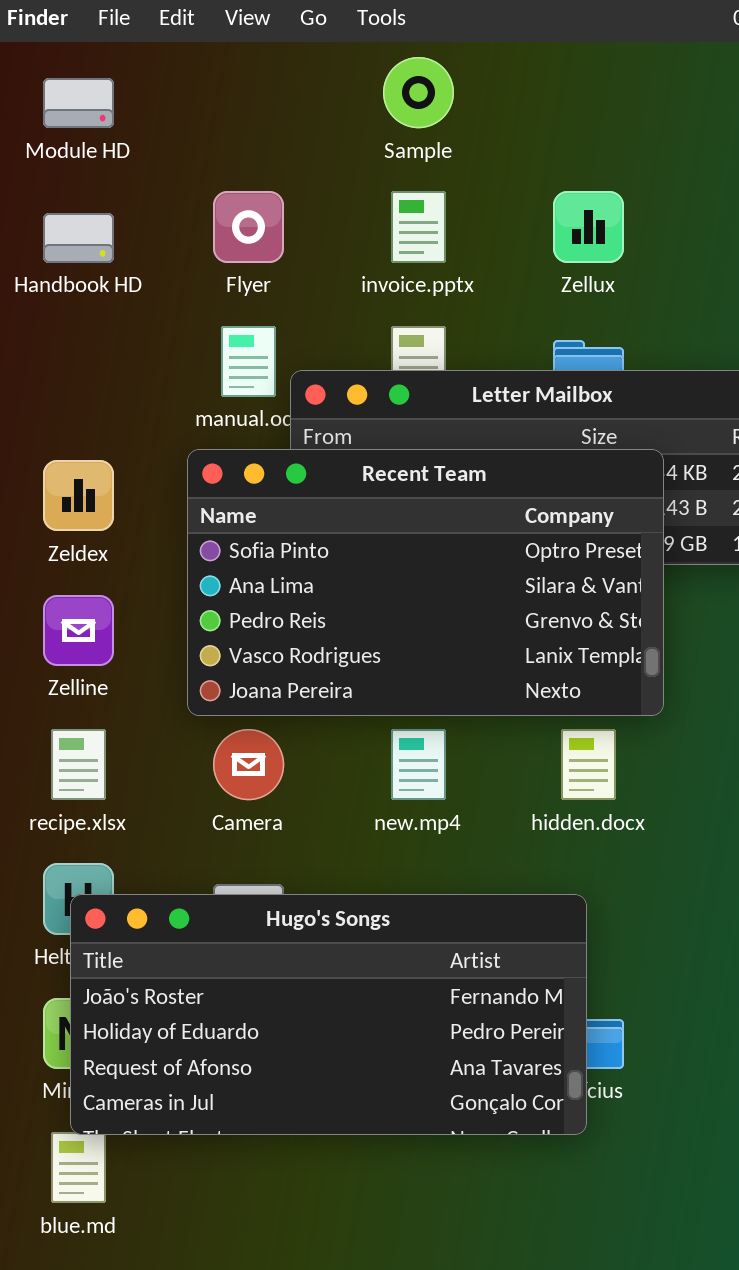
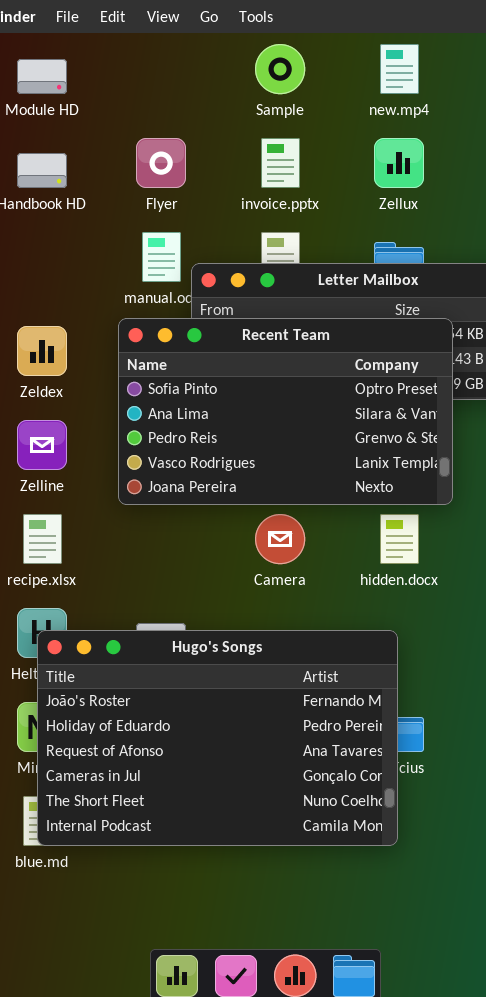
Camera: [213,729,284,800] -> [255,514,305,564], moved
new.mp4: [391,729,446,800] -> [380,44,419,94], moved
Hugo's Songs: [70,894,587,1135] -> [37,630,398,846], resized

